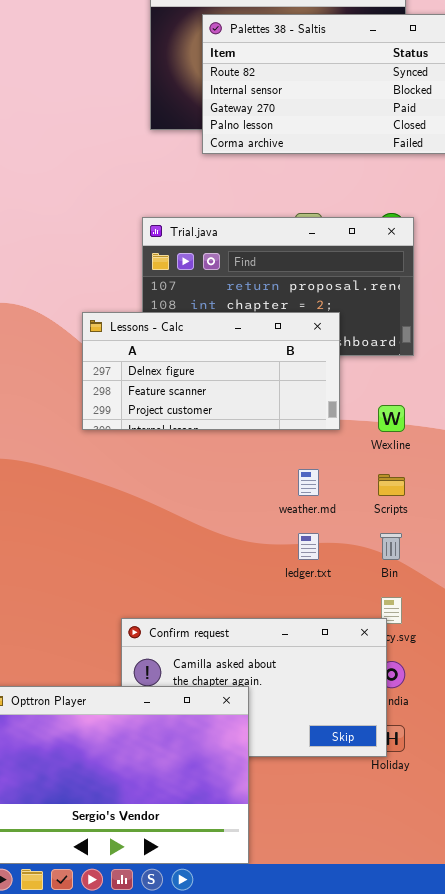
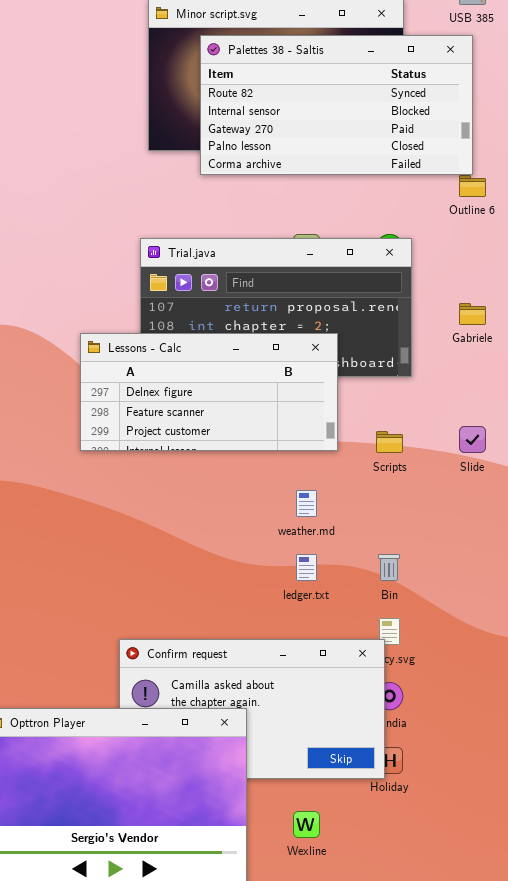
Wexline: [378,405,405,432] -> [293,811,320,838], moved
Scripts: [378,474,405,496] -> [376,431,403,453], moved

